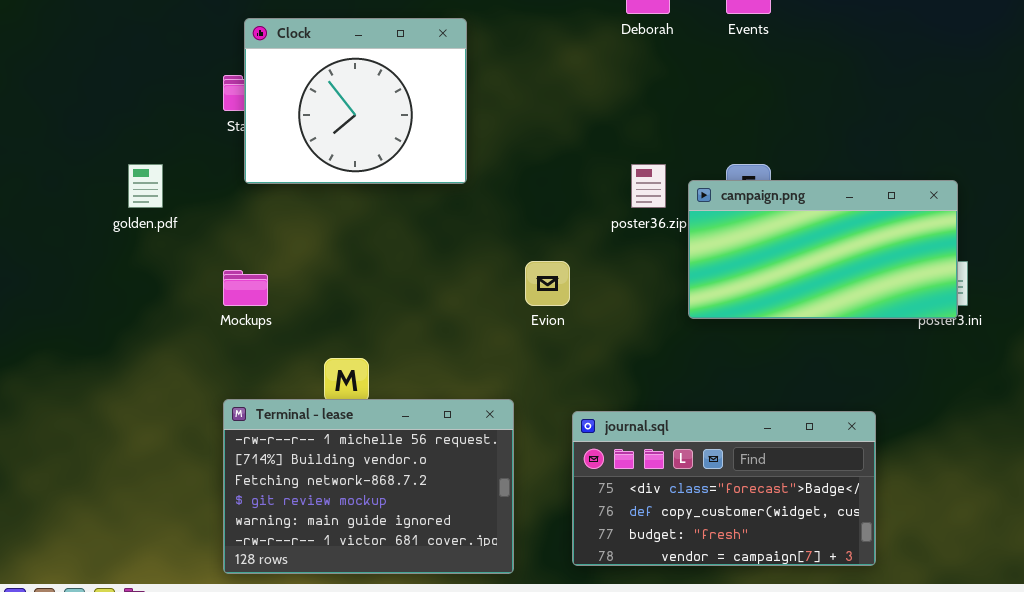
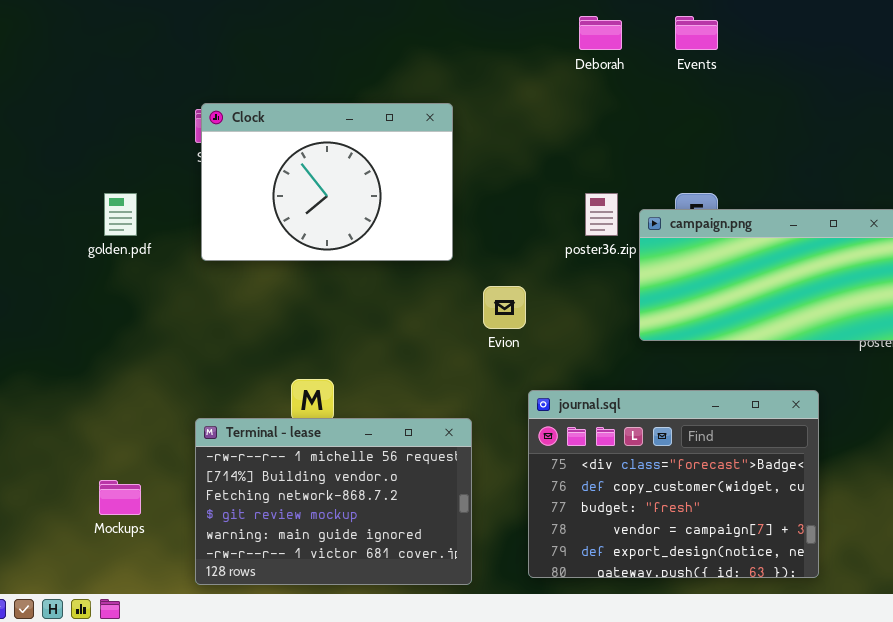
Clock: [244,18,467,184] -> [201,103,453,261], moved, resized
Mockups: [223,270,268,306] -> [99,480,141,515], moved
journal.sql: [572,411,876,566] -> [528,390,819,578], resized

